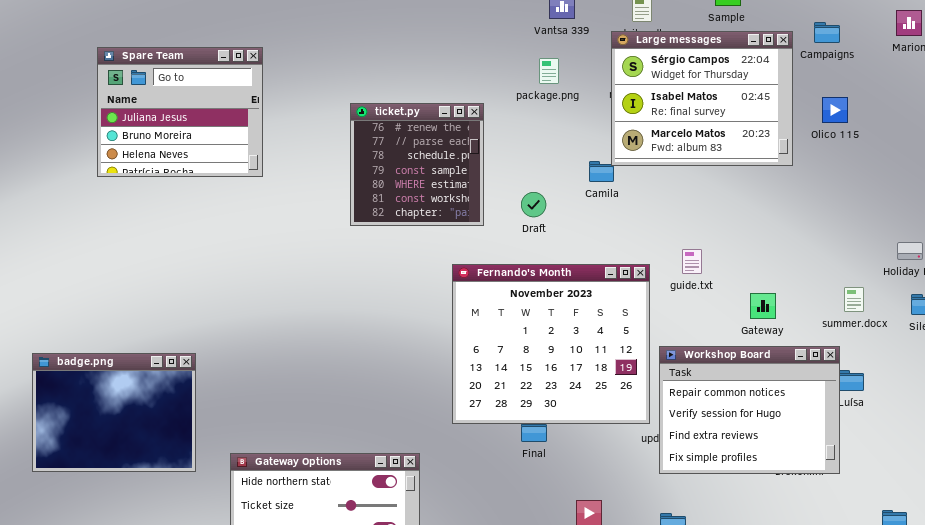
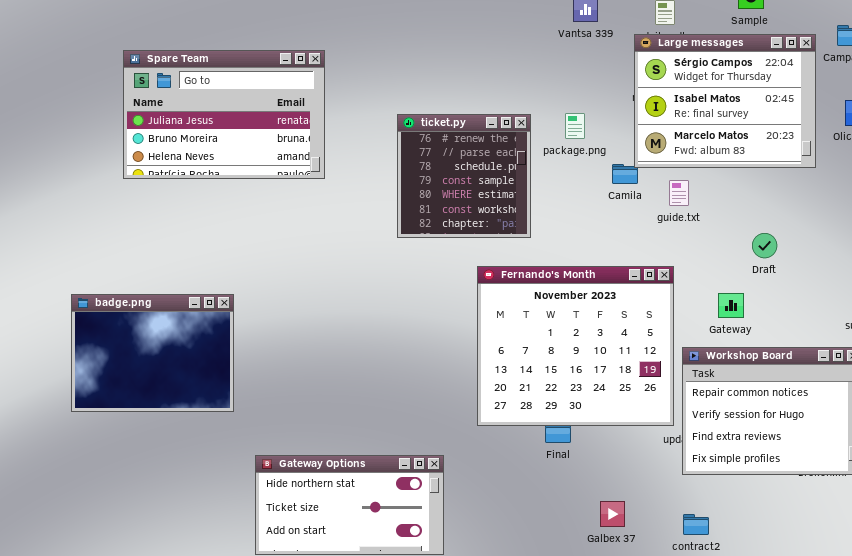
Spare Team: [97,47,263,177] -> [123,50,325,179], resized
package.png: [539,58,559,84] -> [565,113,585,139], moved
ticket.py: [350,103,484,226] -> [397,114,531,238], moved
Draft: [521,192,546,217] -> [752,233,777,258], moved
guide.txt: [682,249,702,274] -> [669,180,689,206], moved
Gateway: [750,293,776,319] -> [718,293,744,318], moved
badge.png: [32,353,196,472] -> [71,294,234,412], moved

